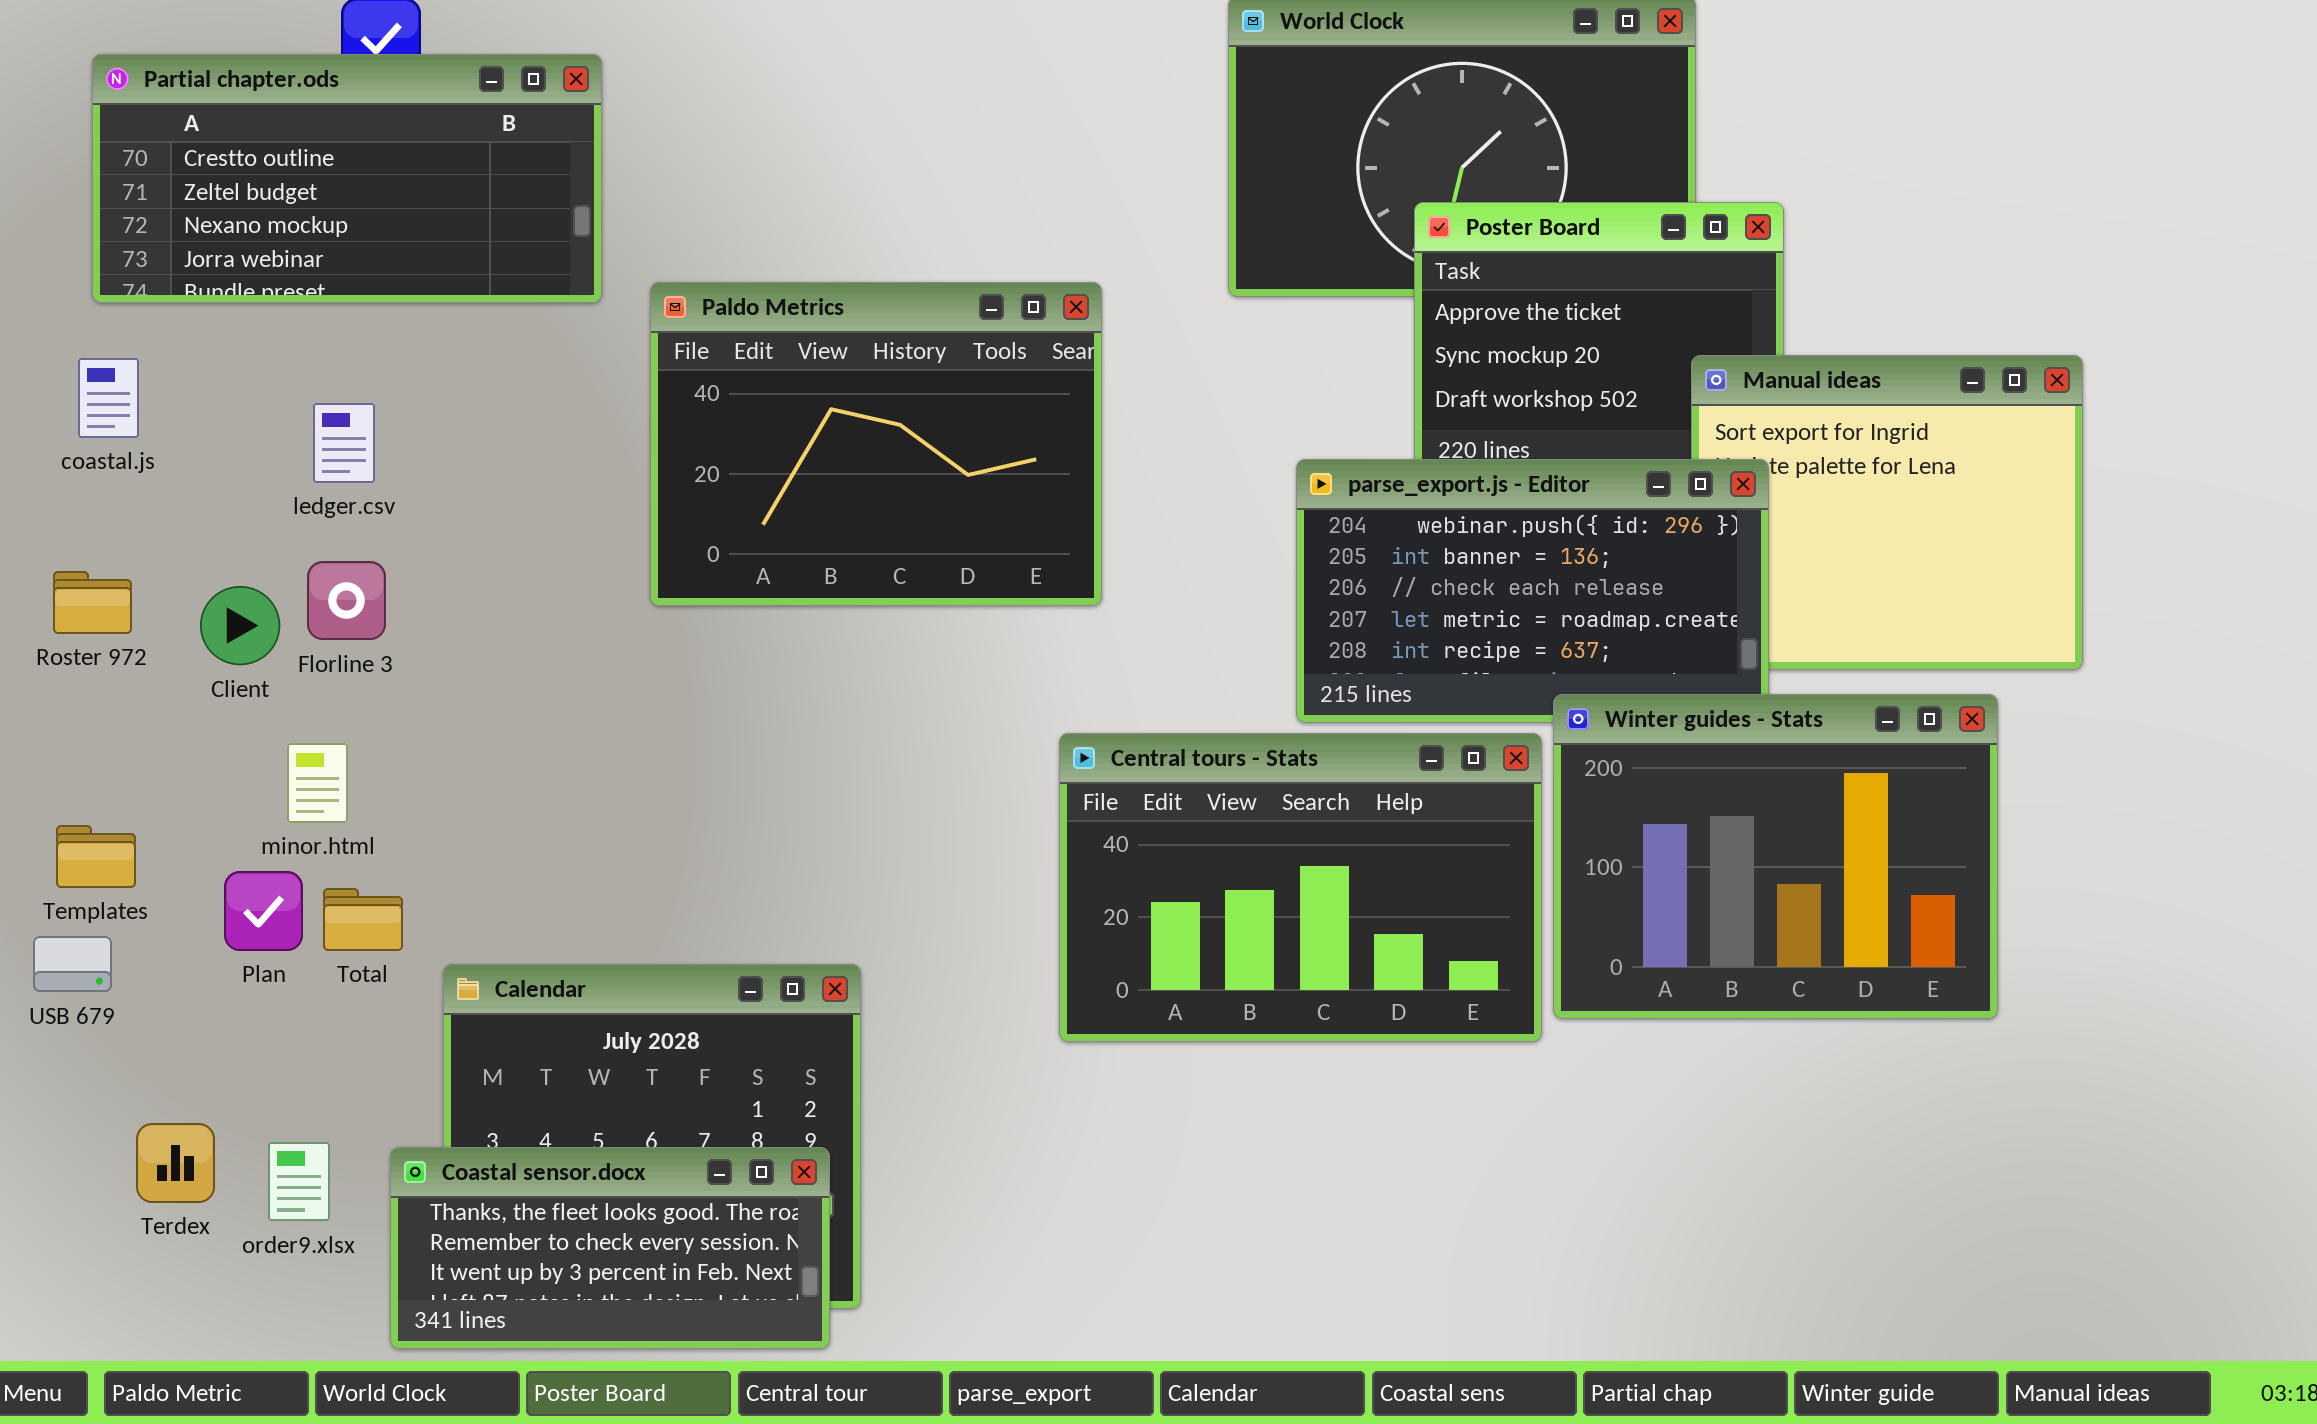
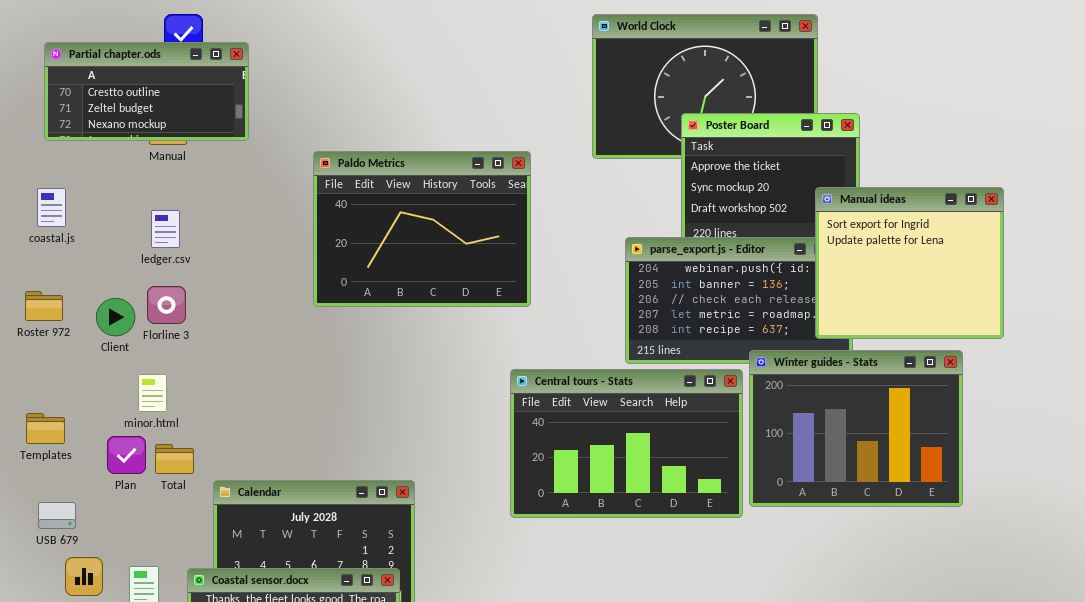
Partial chapter.ods: [92,54,602,303] -> [44,42,249,141], resized
Manual ideas: [1691,355,2083,670] -> [815,187,1004,339], raised
USB 679: [33,936,112,992] -> [38,502,76,529], moved

